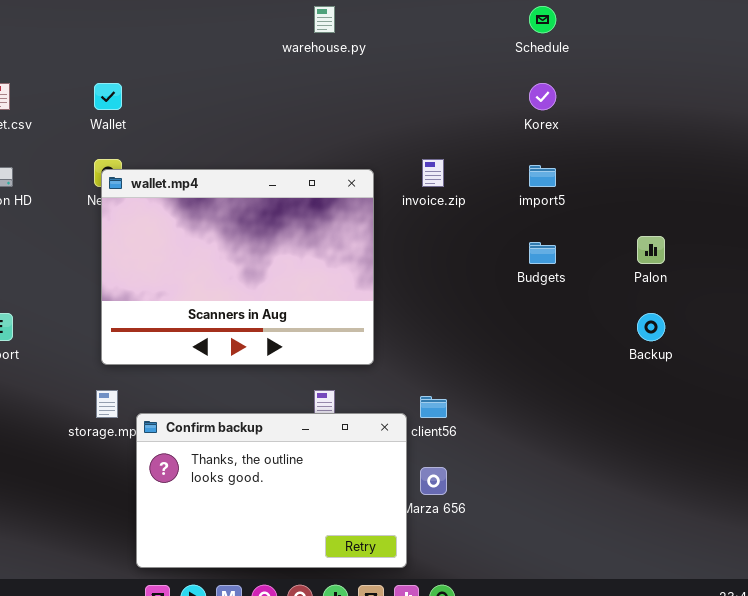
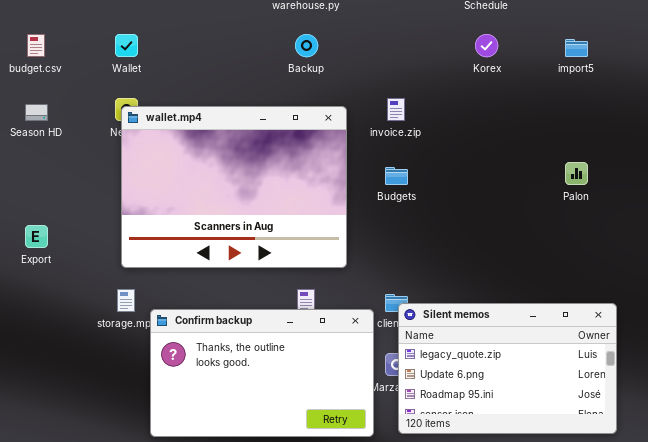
import5: [529,165,556,187] -> [565,39,588,57], moved
Budgets: [529,242,556,264] -> [385,167,408,185], moved
Backup: [637,313,665,341] -> [295,34,318,57], moved
Silent memos: none -> [398,303,617,434], opened

